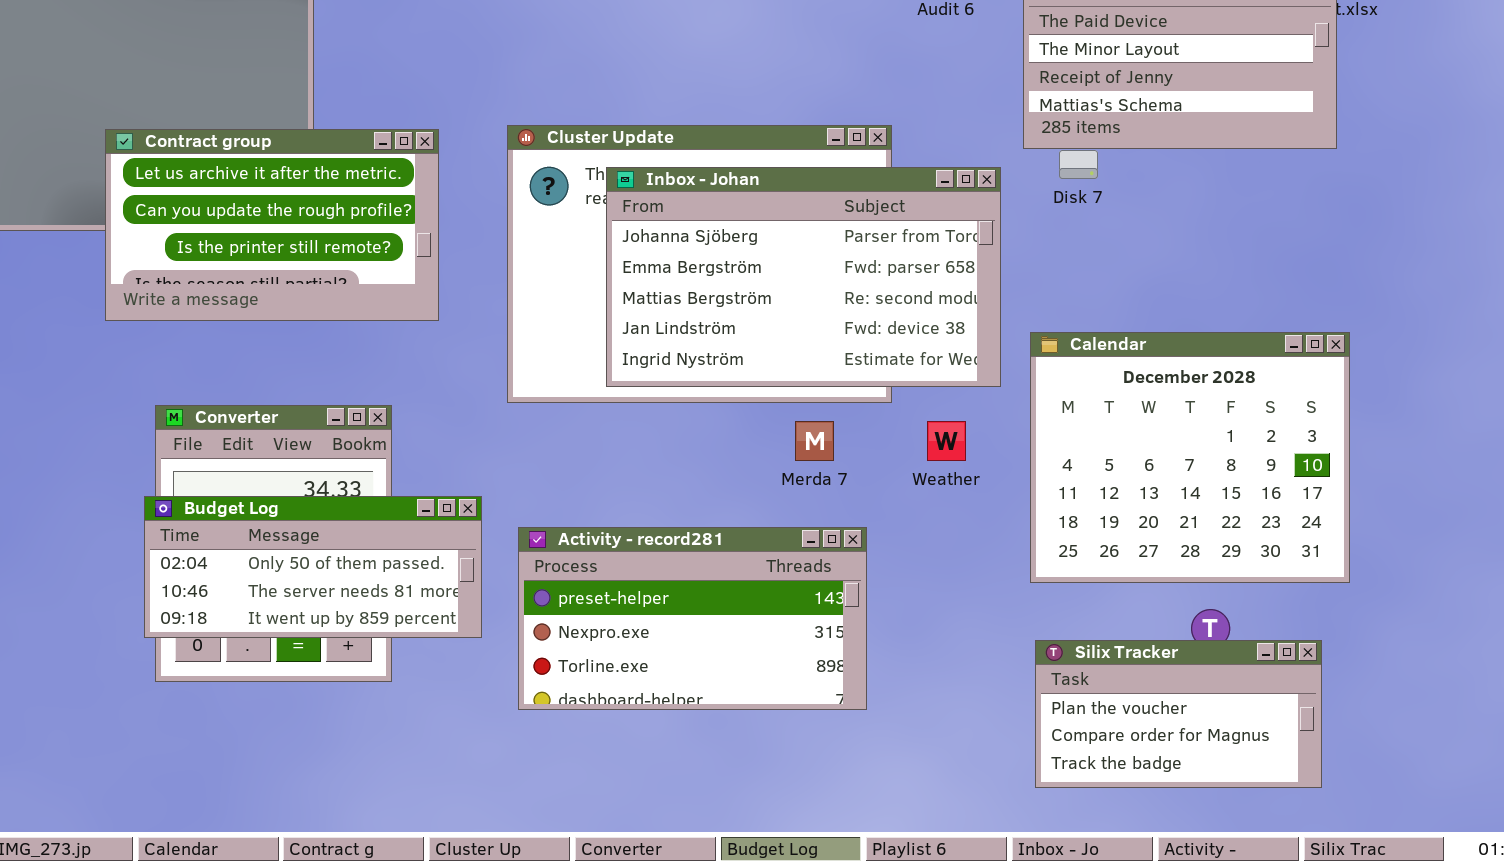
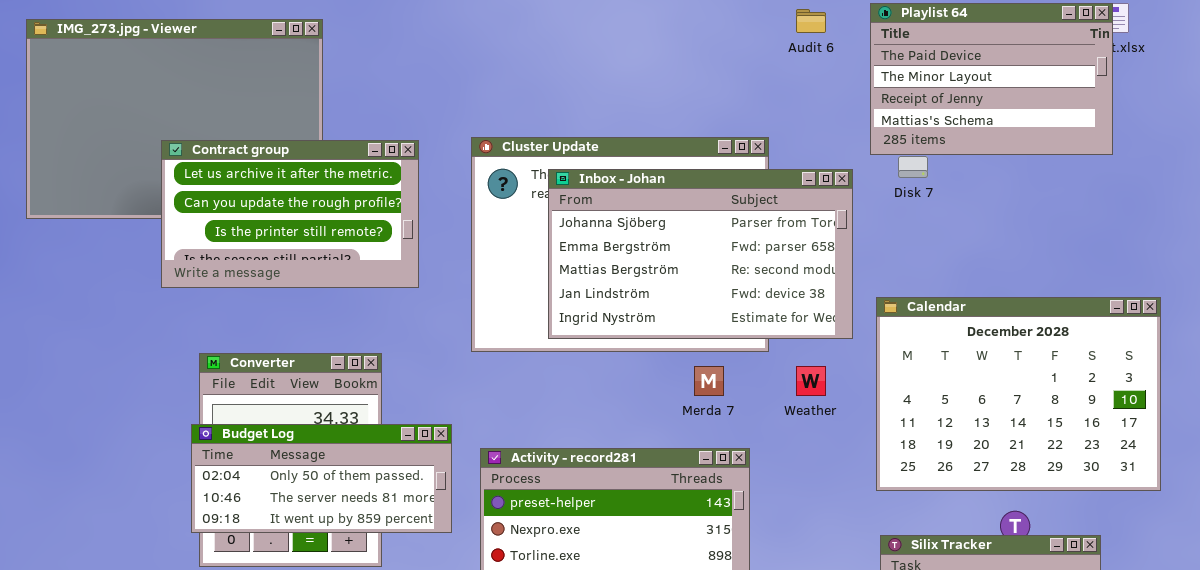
Calendar: [1030,332,1350,583] -> [876,297,1161,491], resized

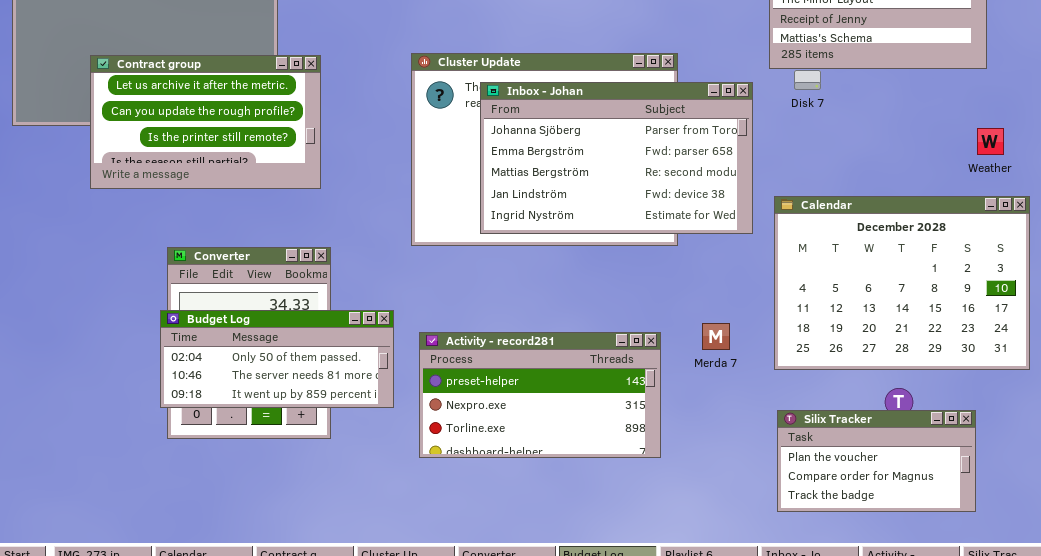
Contract group: [161,140,419,288] -> [90,55,321,189], moved
Merda 7: [694,366,724,396] -> [702,323,730,350], moved
Weather: [796,366,826,396] -> [977,128,1004,155], moved

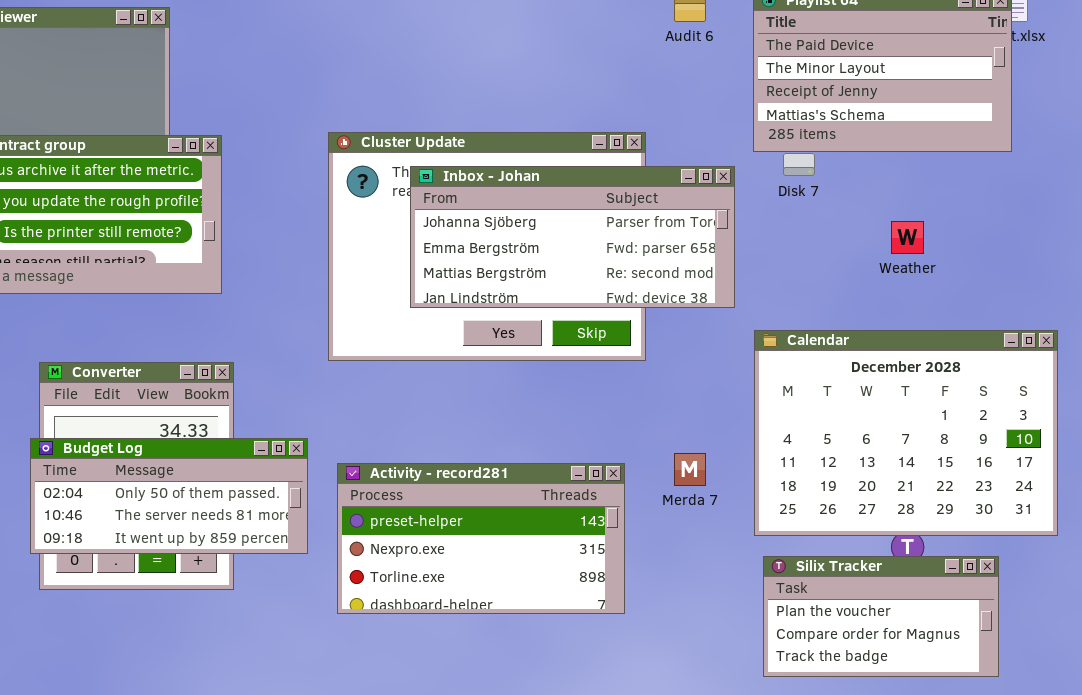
Inbox - Johan: [480,82,753,234] -> [410,166,735,308], resized
Weather: [977,128,1004,155] -> [891,221,924,254], moved
Calendar: [774,196,1030,370] -> [754,330,1058,536], moved

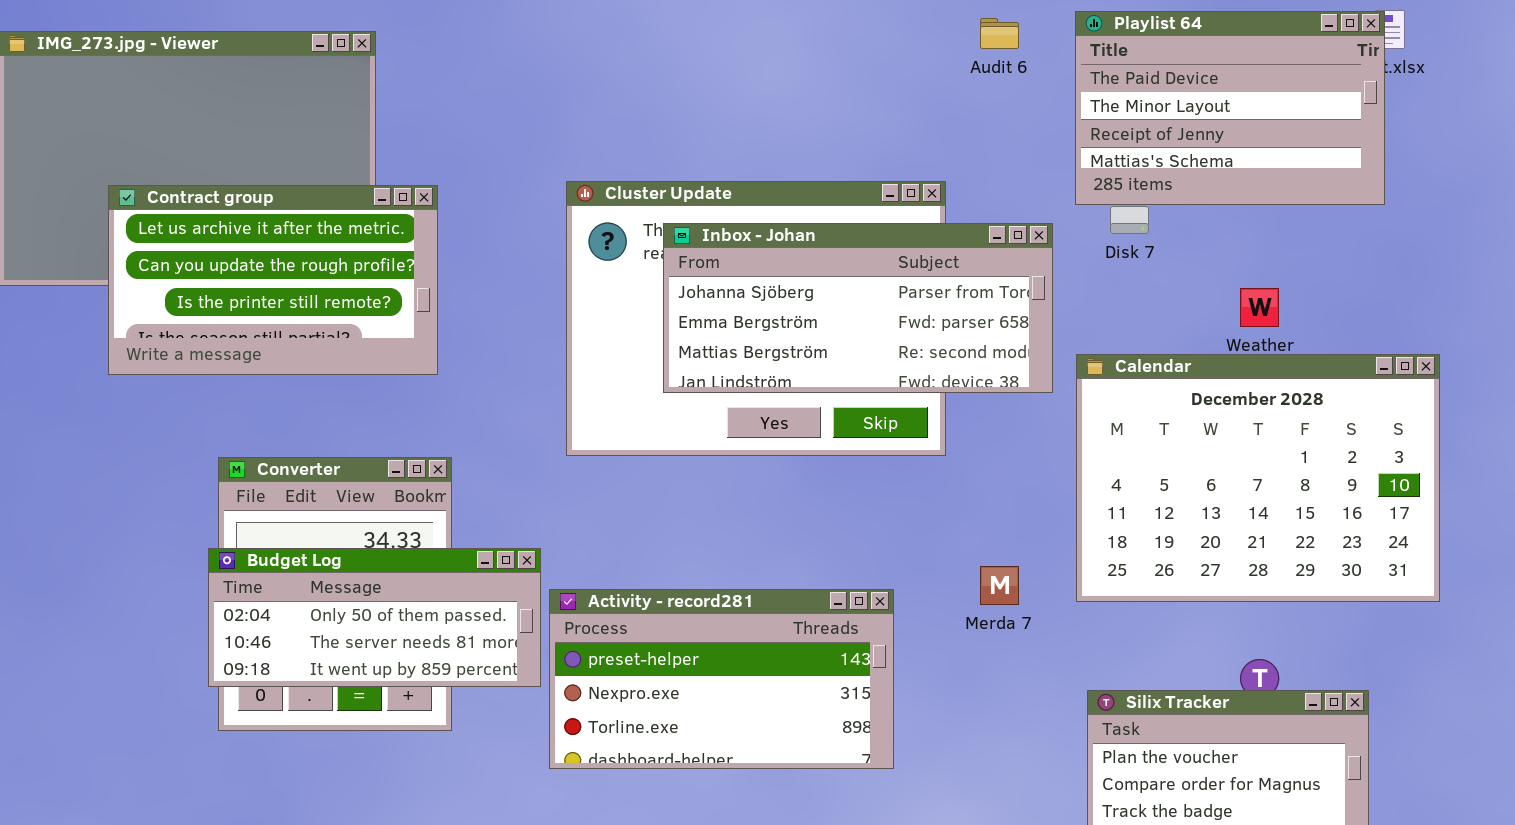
Calendar: [754,330,1058,536] -> [1076,354,1440,602], moved
Activity - record281: [337,463,625,614] -> [549,589,894,769], moved

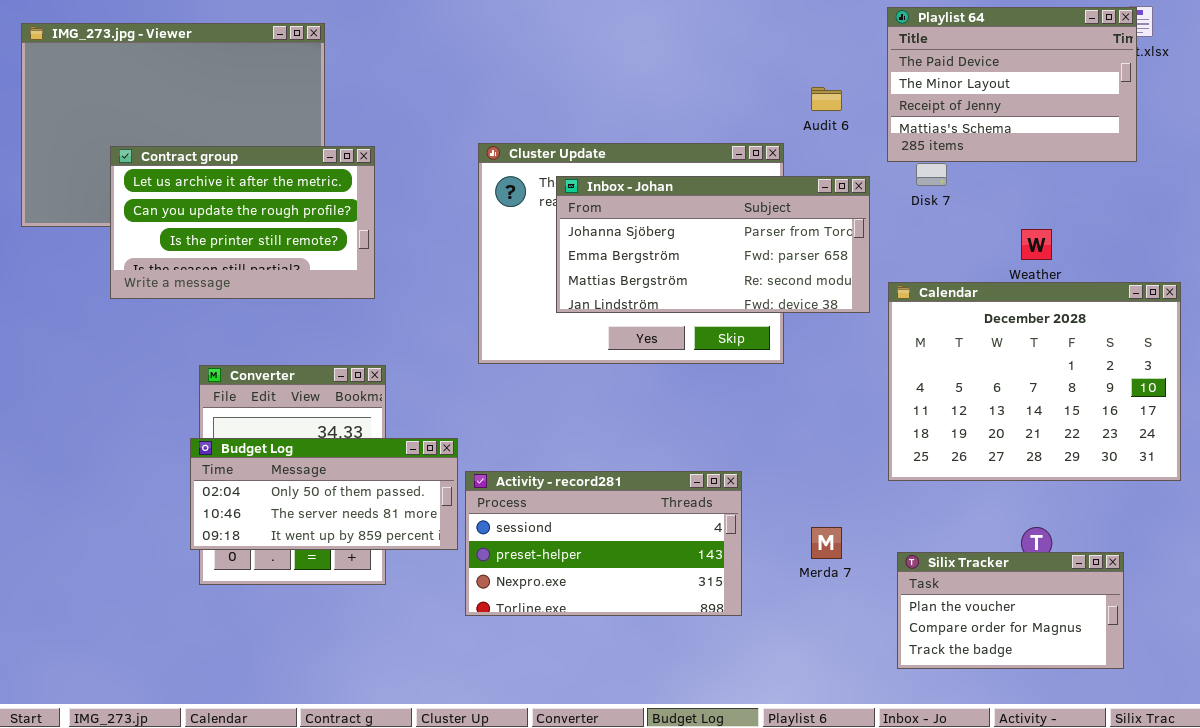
Audit 6: [980,18,1019,49] -> [811,87,842,111], moved
Merda 7: [980,566,1019,605] -> [811,527,842,559], moved
Activity - record281: [549,589,894,769] -> [465,471,742,616], scrolled up 1 row

